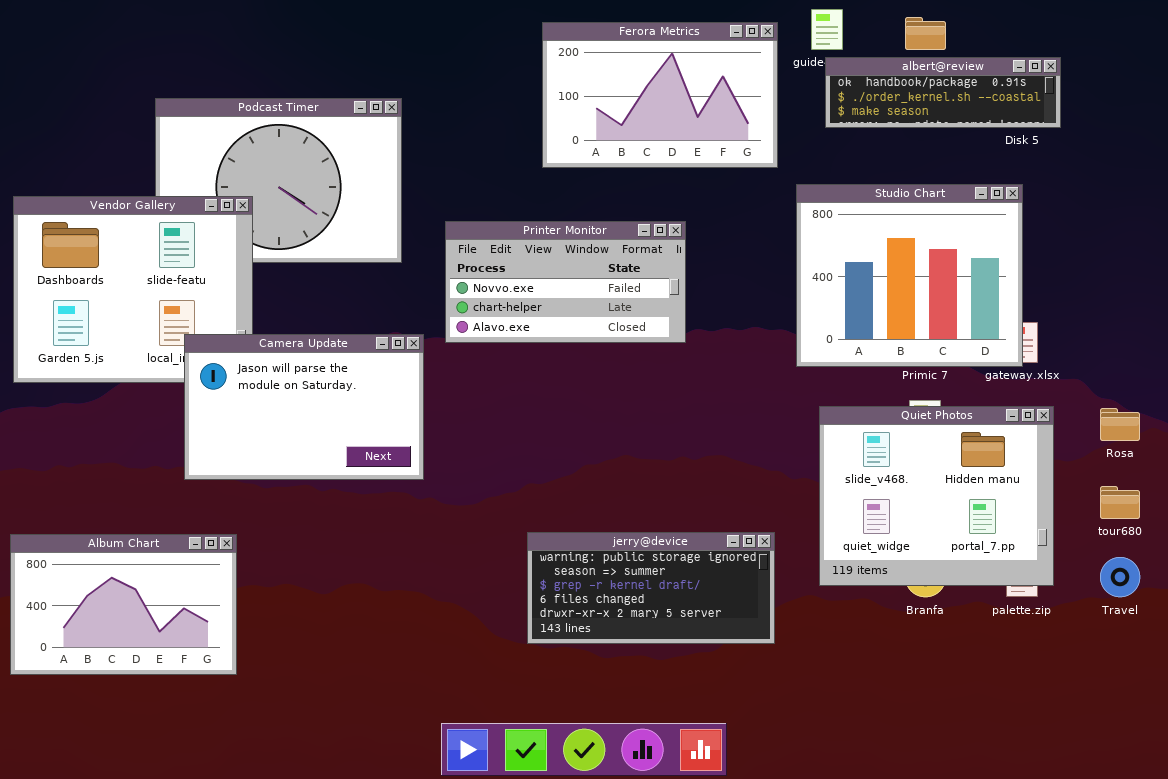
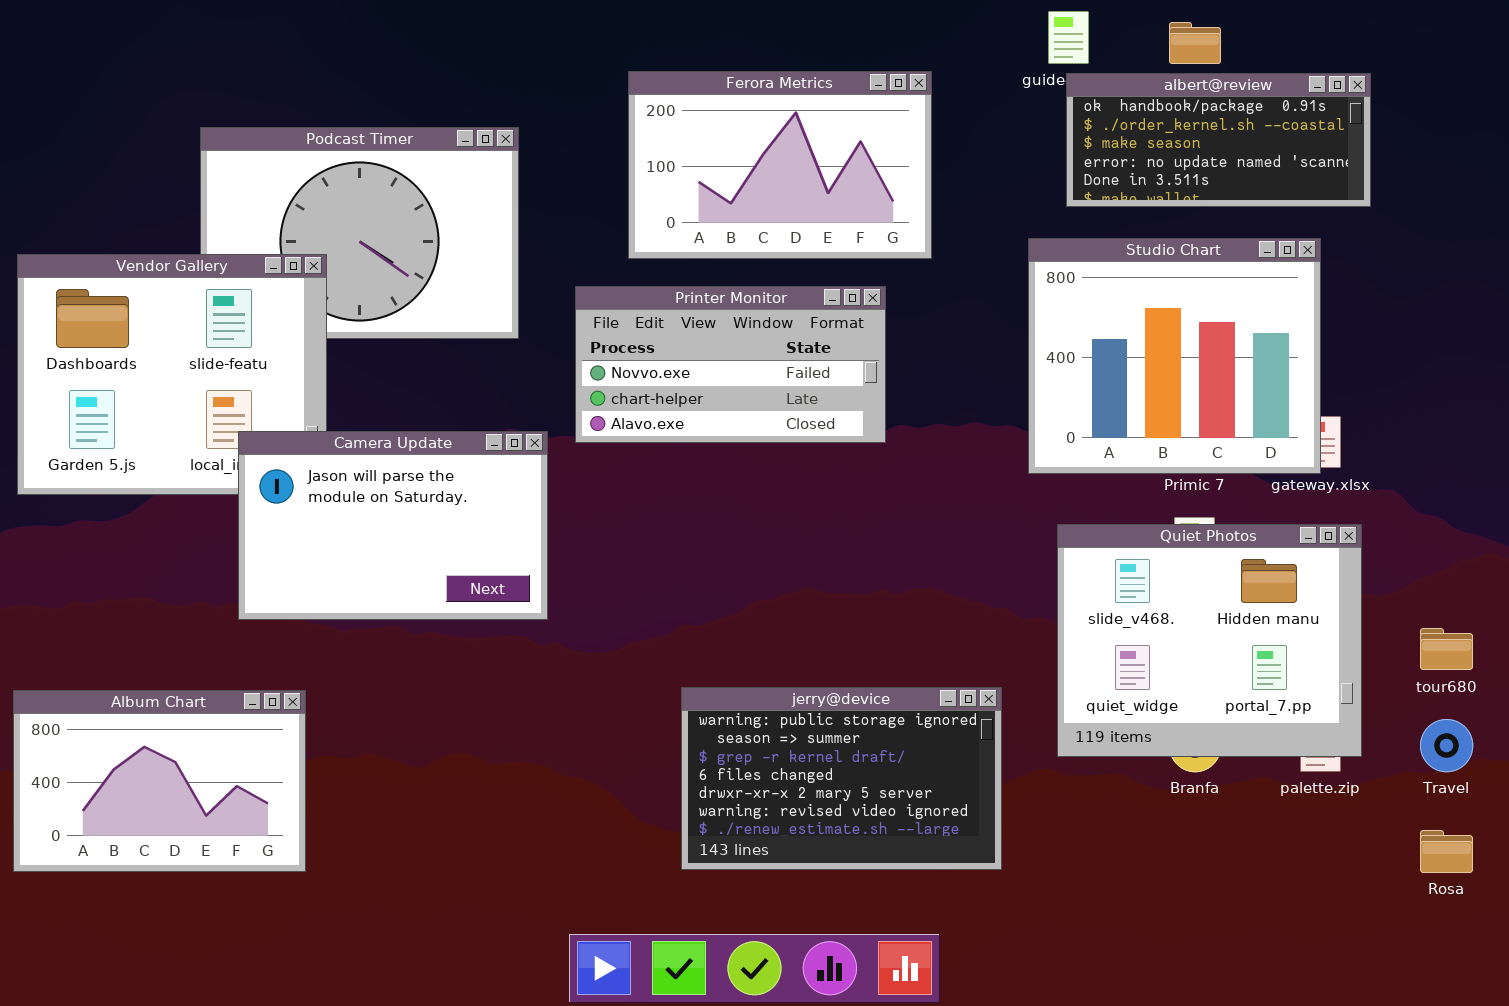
Ferora Metrics: [542,22,778,168] -> [628,71,932,259], moved
albert@review: [825,57,1061,128] -> [1066,73,1371,207], resized
Rosa: [1100,408,1140,441] -> [1420,830,1473,873], moved
jerry@device: [527,532,775,644] -> [681,687,1002,870], resized

